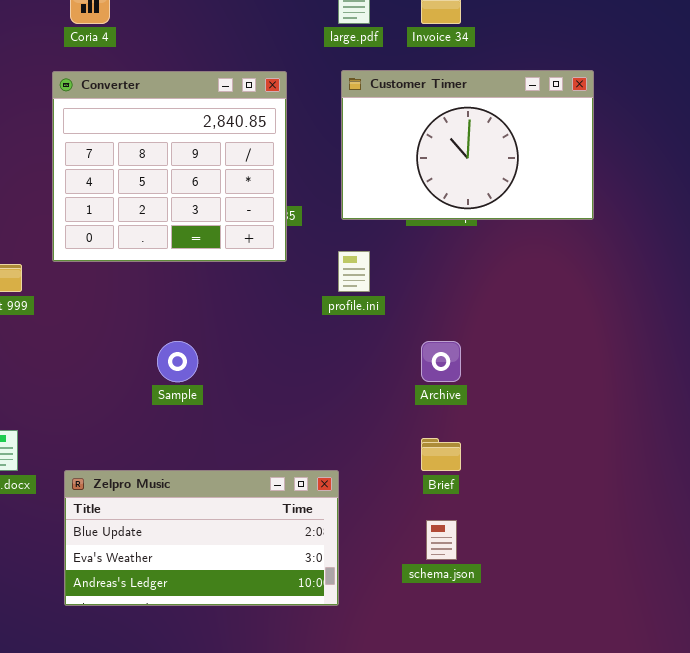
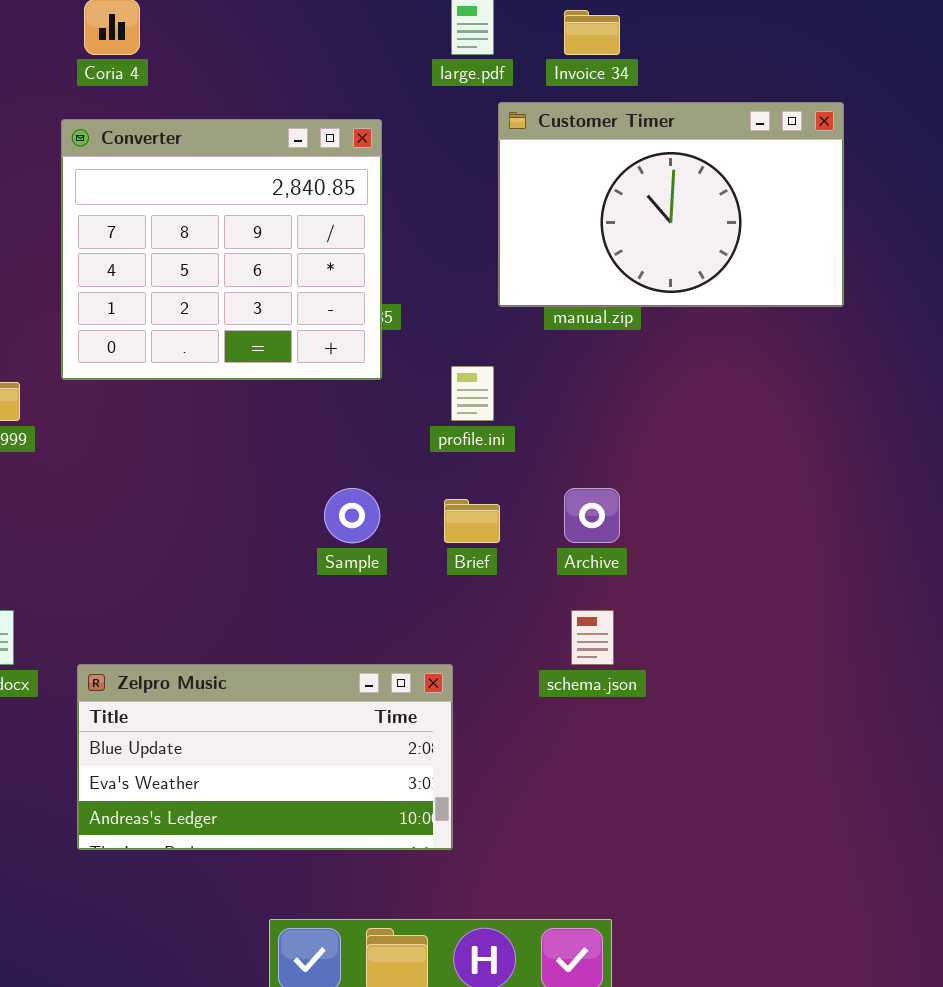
Customer Timer: [341,70,594,220] -> [498,102,844,307], moved
Sample: [157,341,198,382] -> [324,488,380,543], moved
Brief: [421,438,461,471] -> [444,499,500,543], moved
schema.json: [426,520,457,560] -> [571,610,614,665], moved

